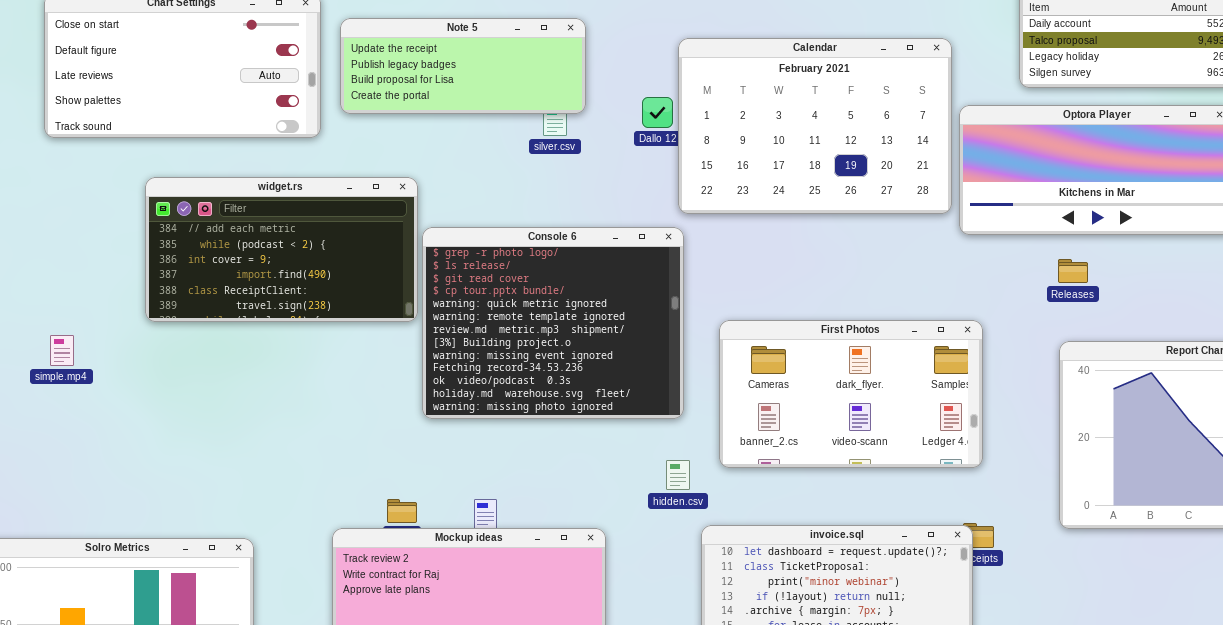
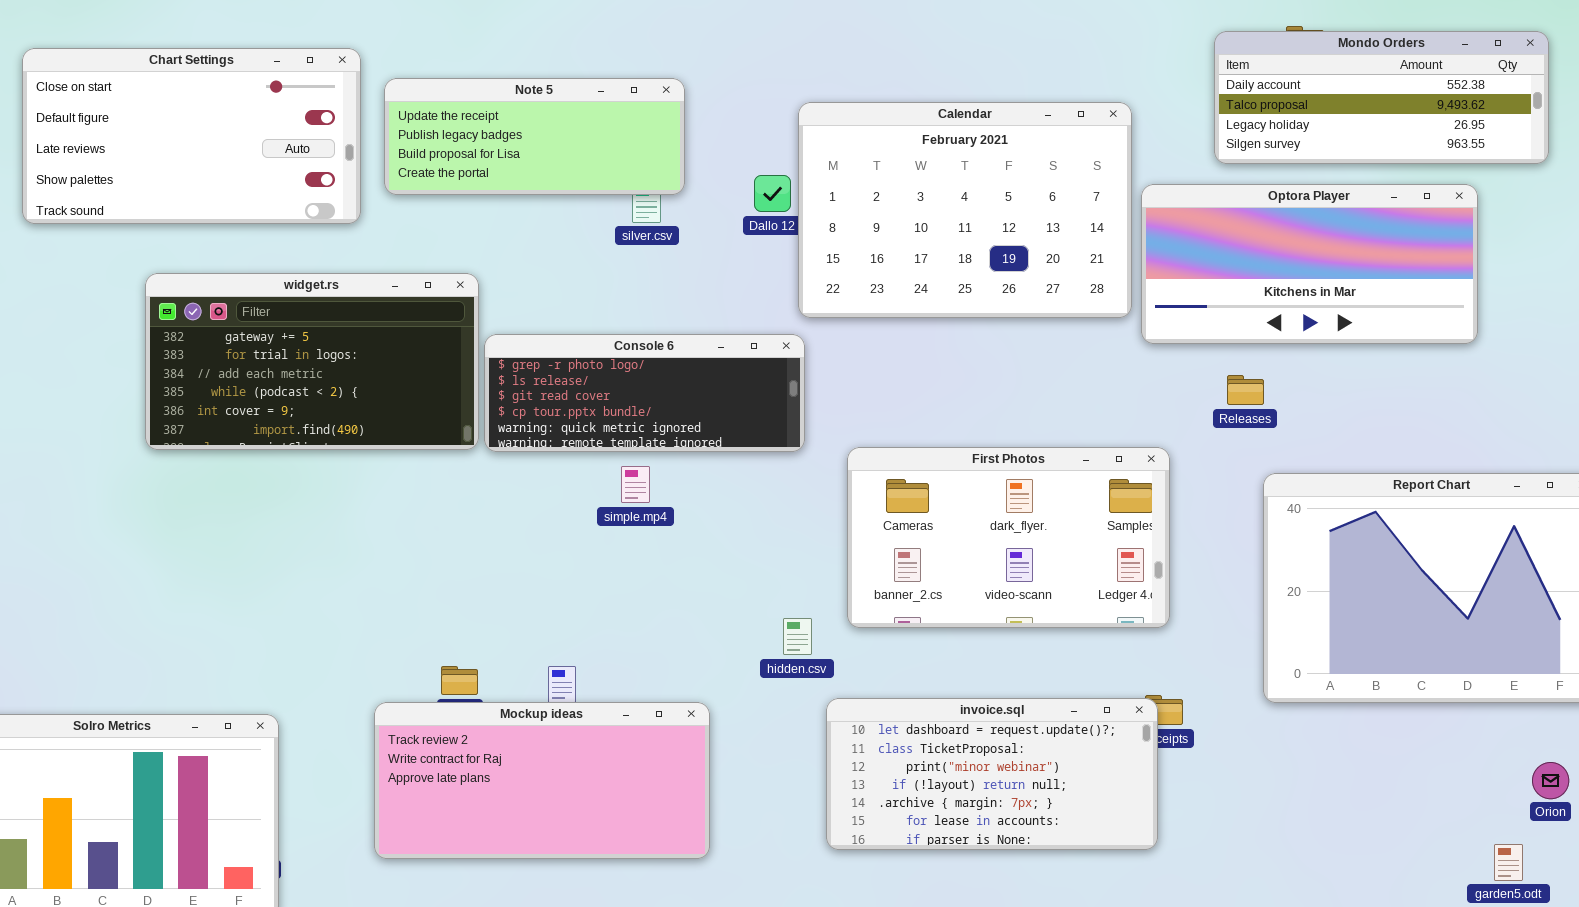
widget.rs: [145,177,418,322] -> [145,273,479,450], scrolled up 2 rows
Console 6: [422,227,684,419] -> [484,334,805,452], resized
Releases: [1058,259,1088,283] -> [1227,375,1264,405], moved
simple.mp4: [50,335,74,366] -> [621,466,650,503], moved

